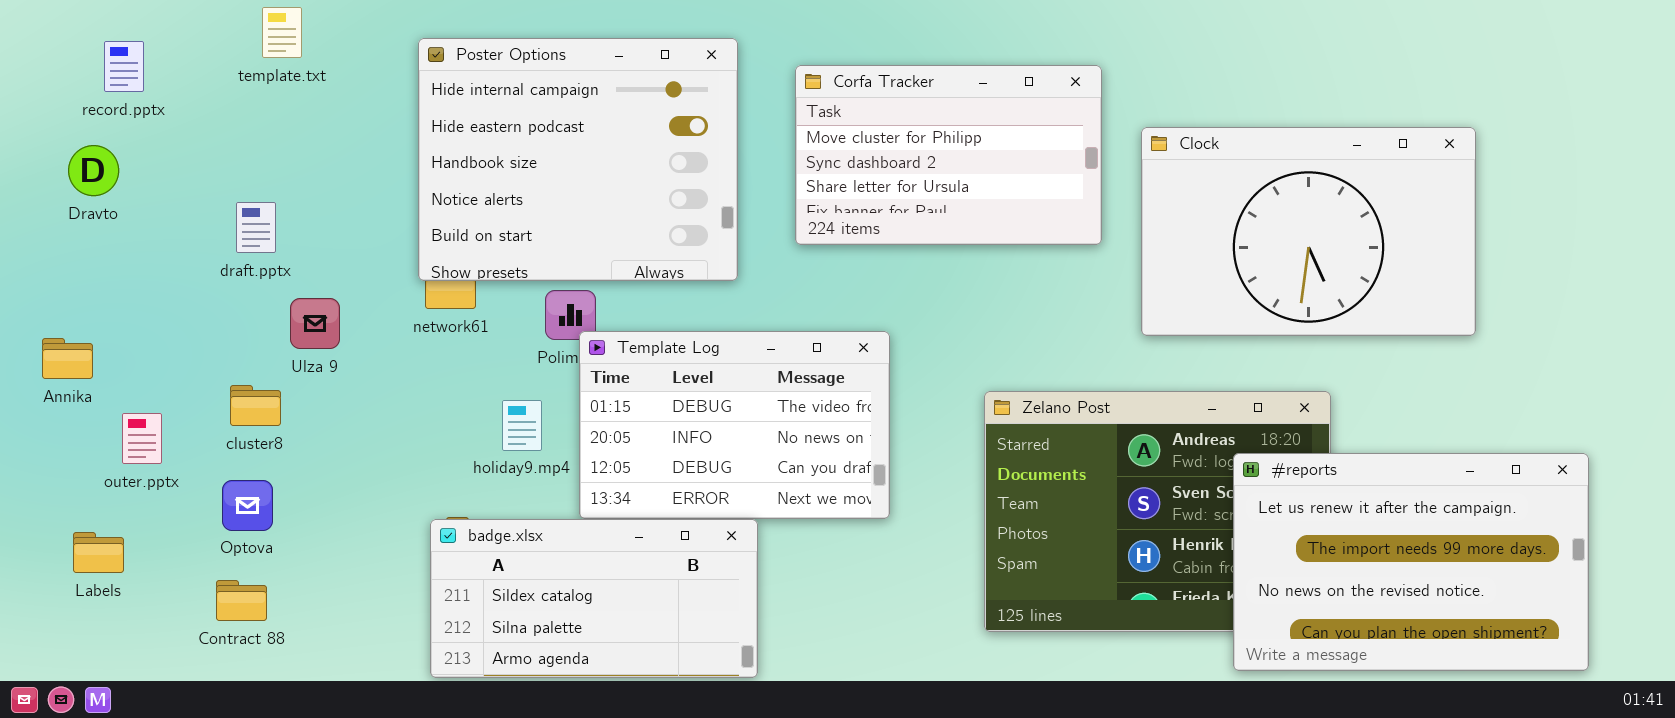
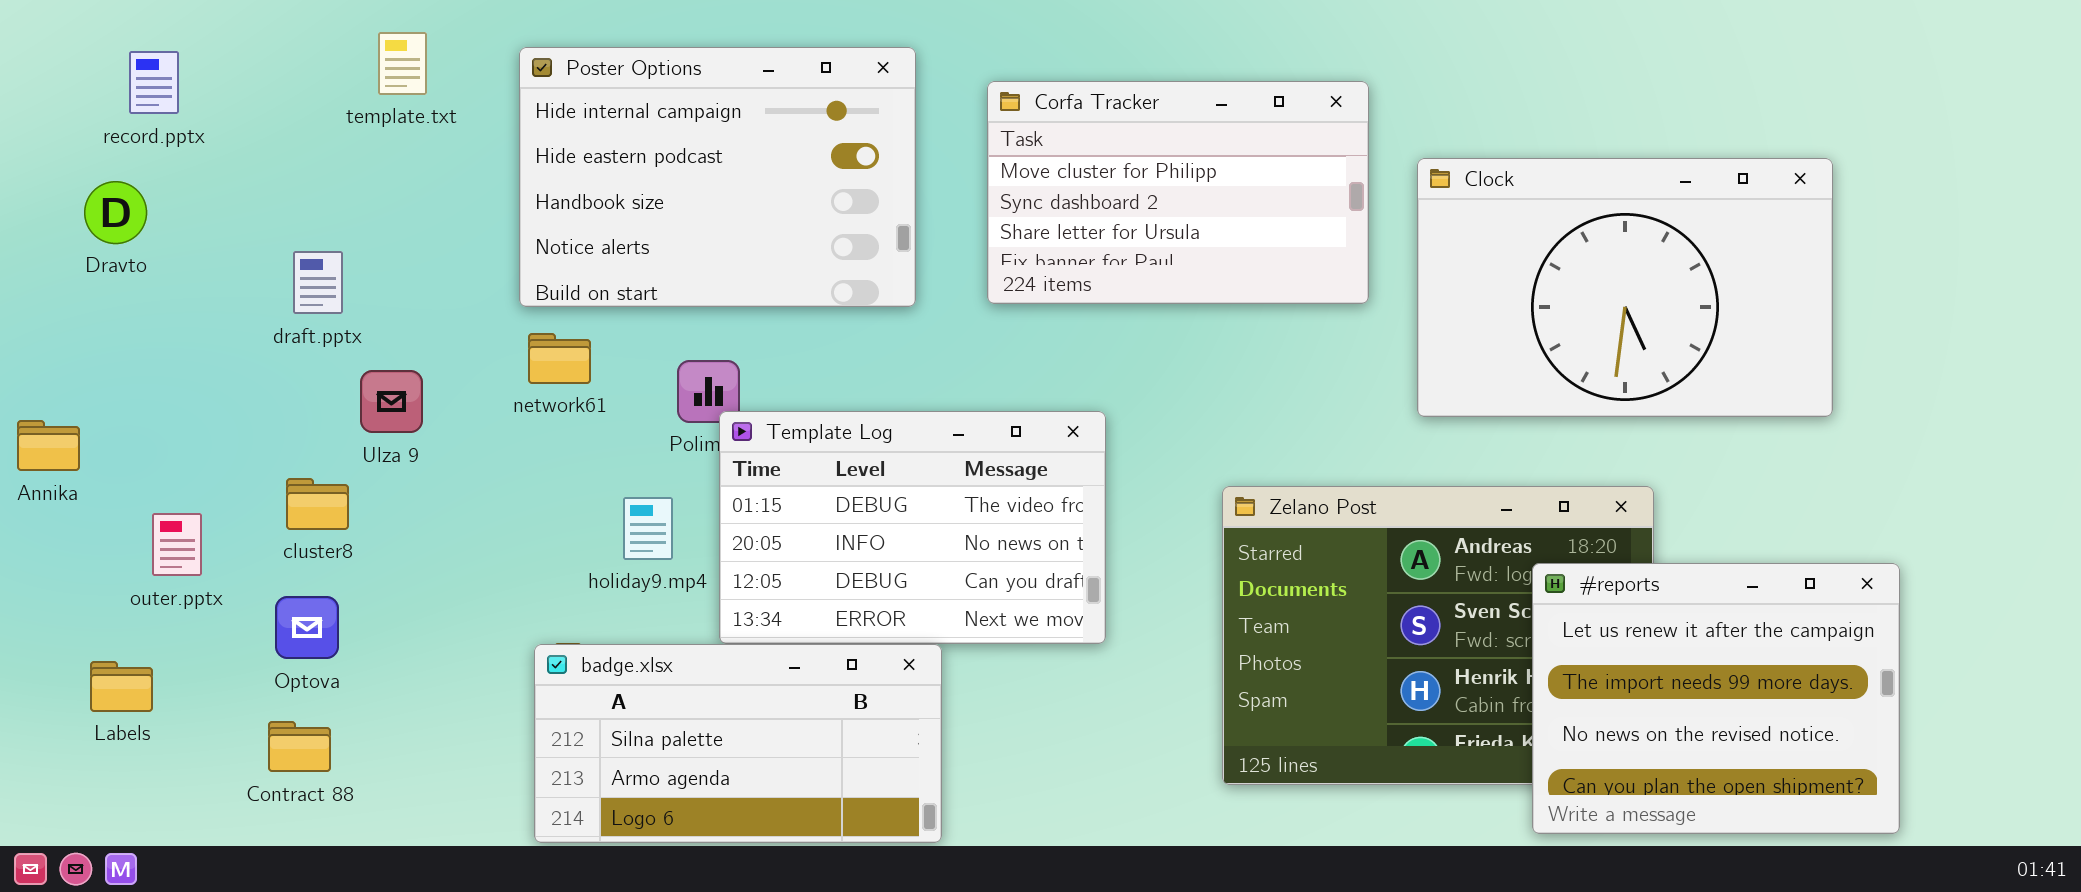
template.txt: [262,7,302,58] -> [378,32,427,95], moved
Poster Options: [418,38,738,281] -> [519,47,916,307], resized
Annika: [42,338,93,379] -> [17,420,80,471], moved
#reports: [1233,453,1589,671] -> [1532,563,1900,834], resized
badge.xlsx: [430,519,758,678] -> [534,644,942,843], scrolled down 1 row

